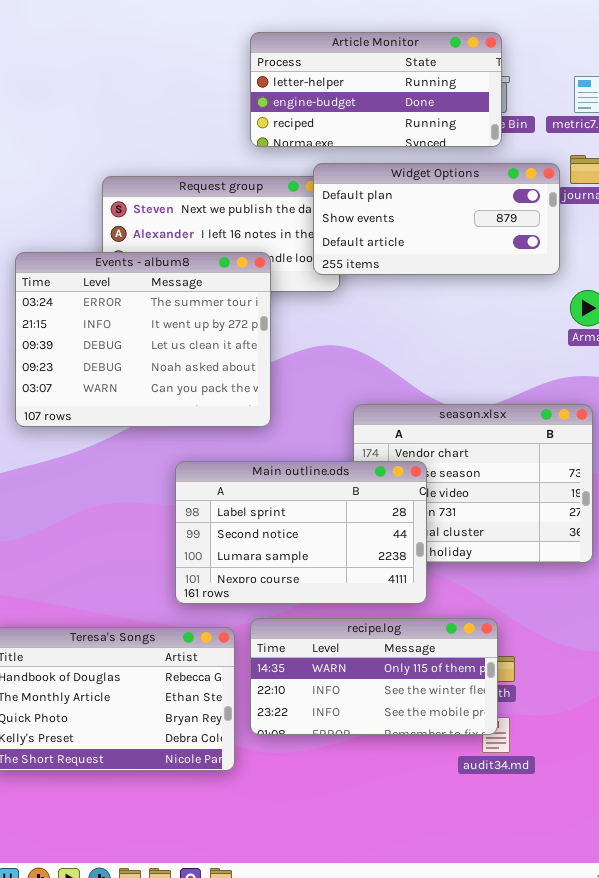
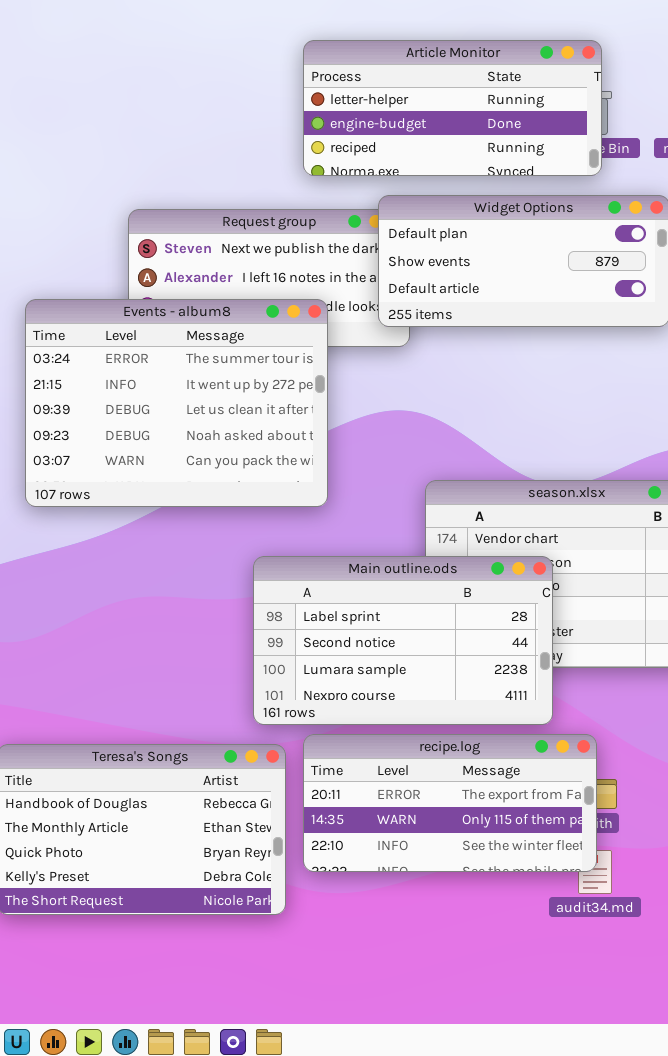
Main outline.ods: [175,461,427,604] -> [253,556,553,725], moved
recipe.log: [250,618,498,735] -> [303,734,597,872], scrolled up 1 row

